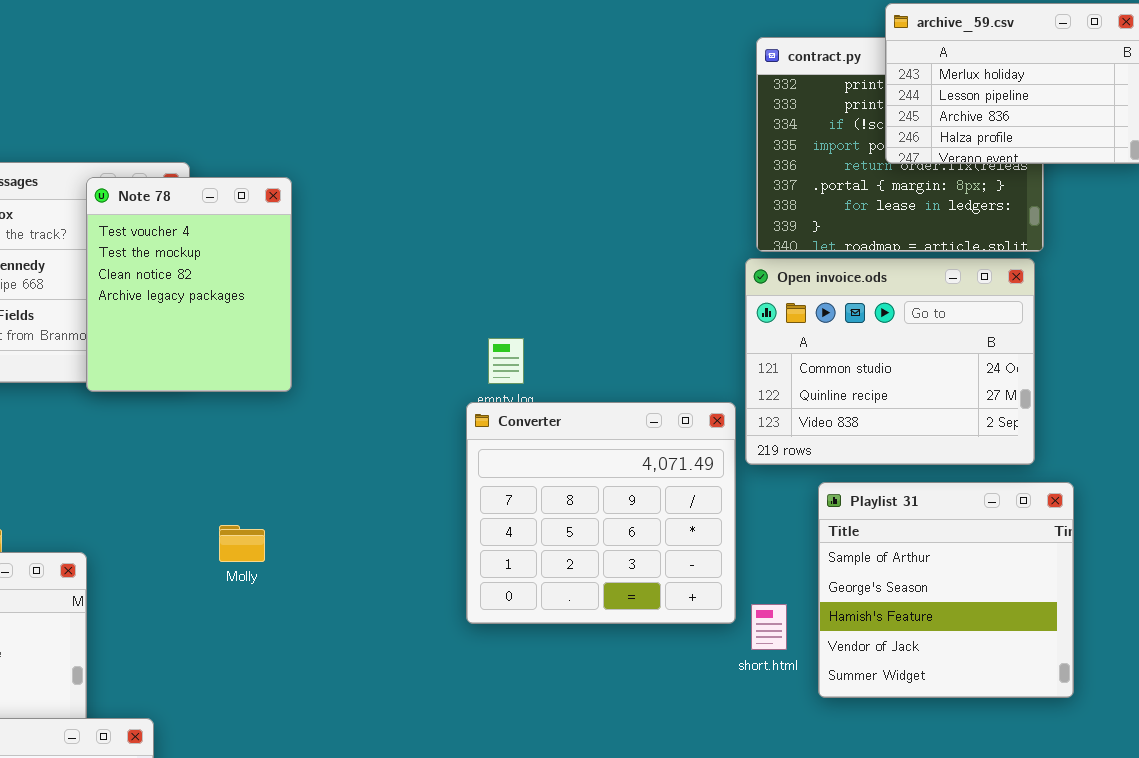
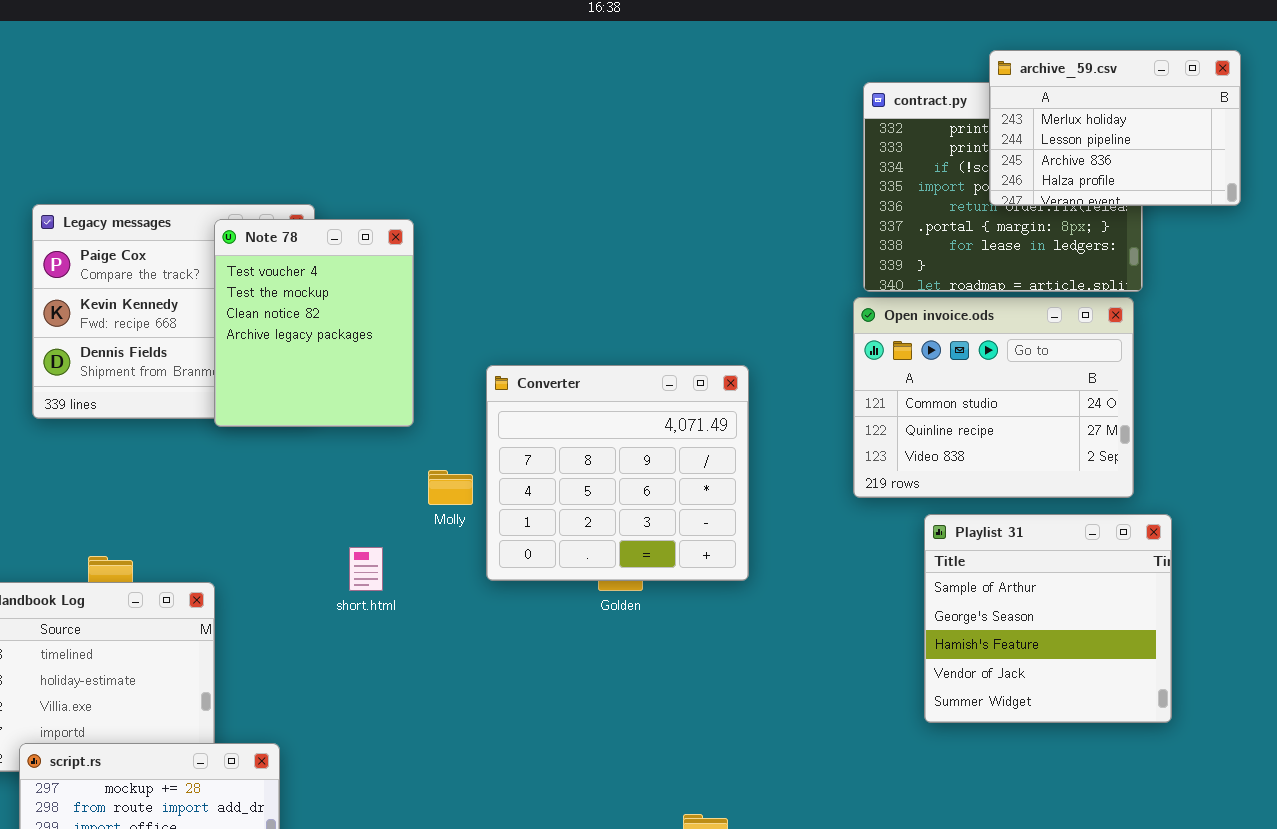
Converter: [466,402,736,624] -> [486,365,749,581], moved
Molly: [219,525,265,562] -> [428,470,473,505], moved
short.html: [751,604,787,650] -> [349,547,383,591], moved

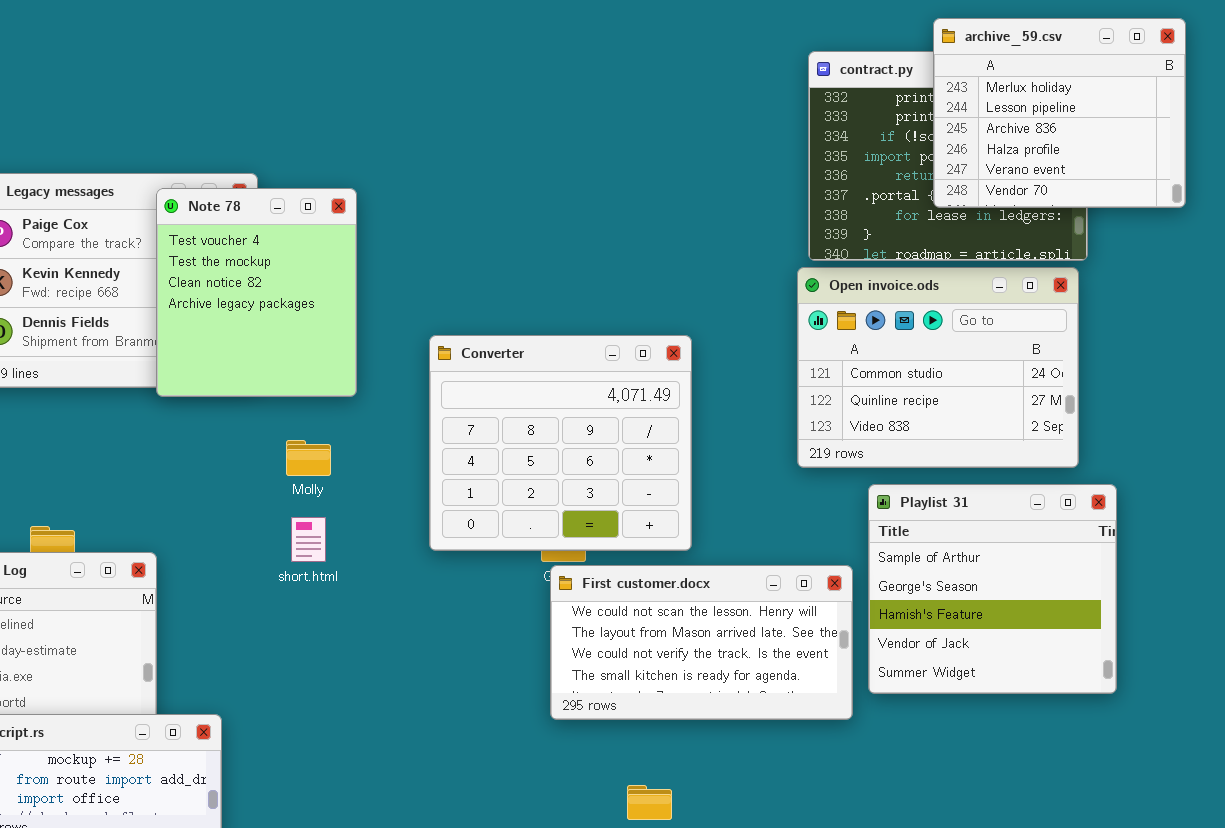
archive_59.csv: [989,50,1241,206] -> [933,18,1186,208], resized
Molly: [428,470,473,505] -> [286,440,331,476], moved
First customer.docx: none -> [550,565,853,720], opened

